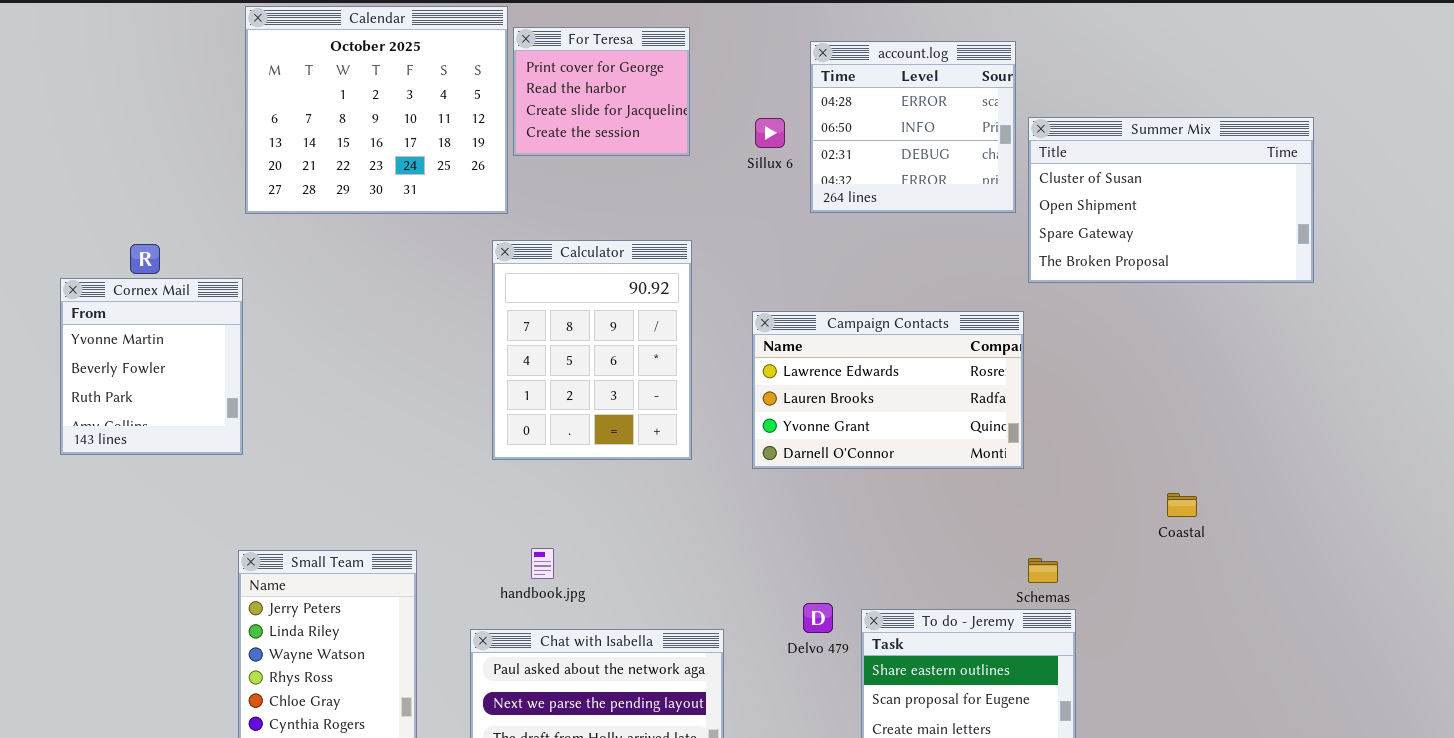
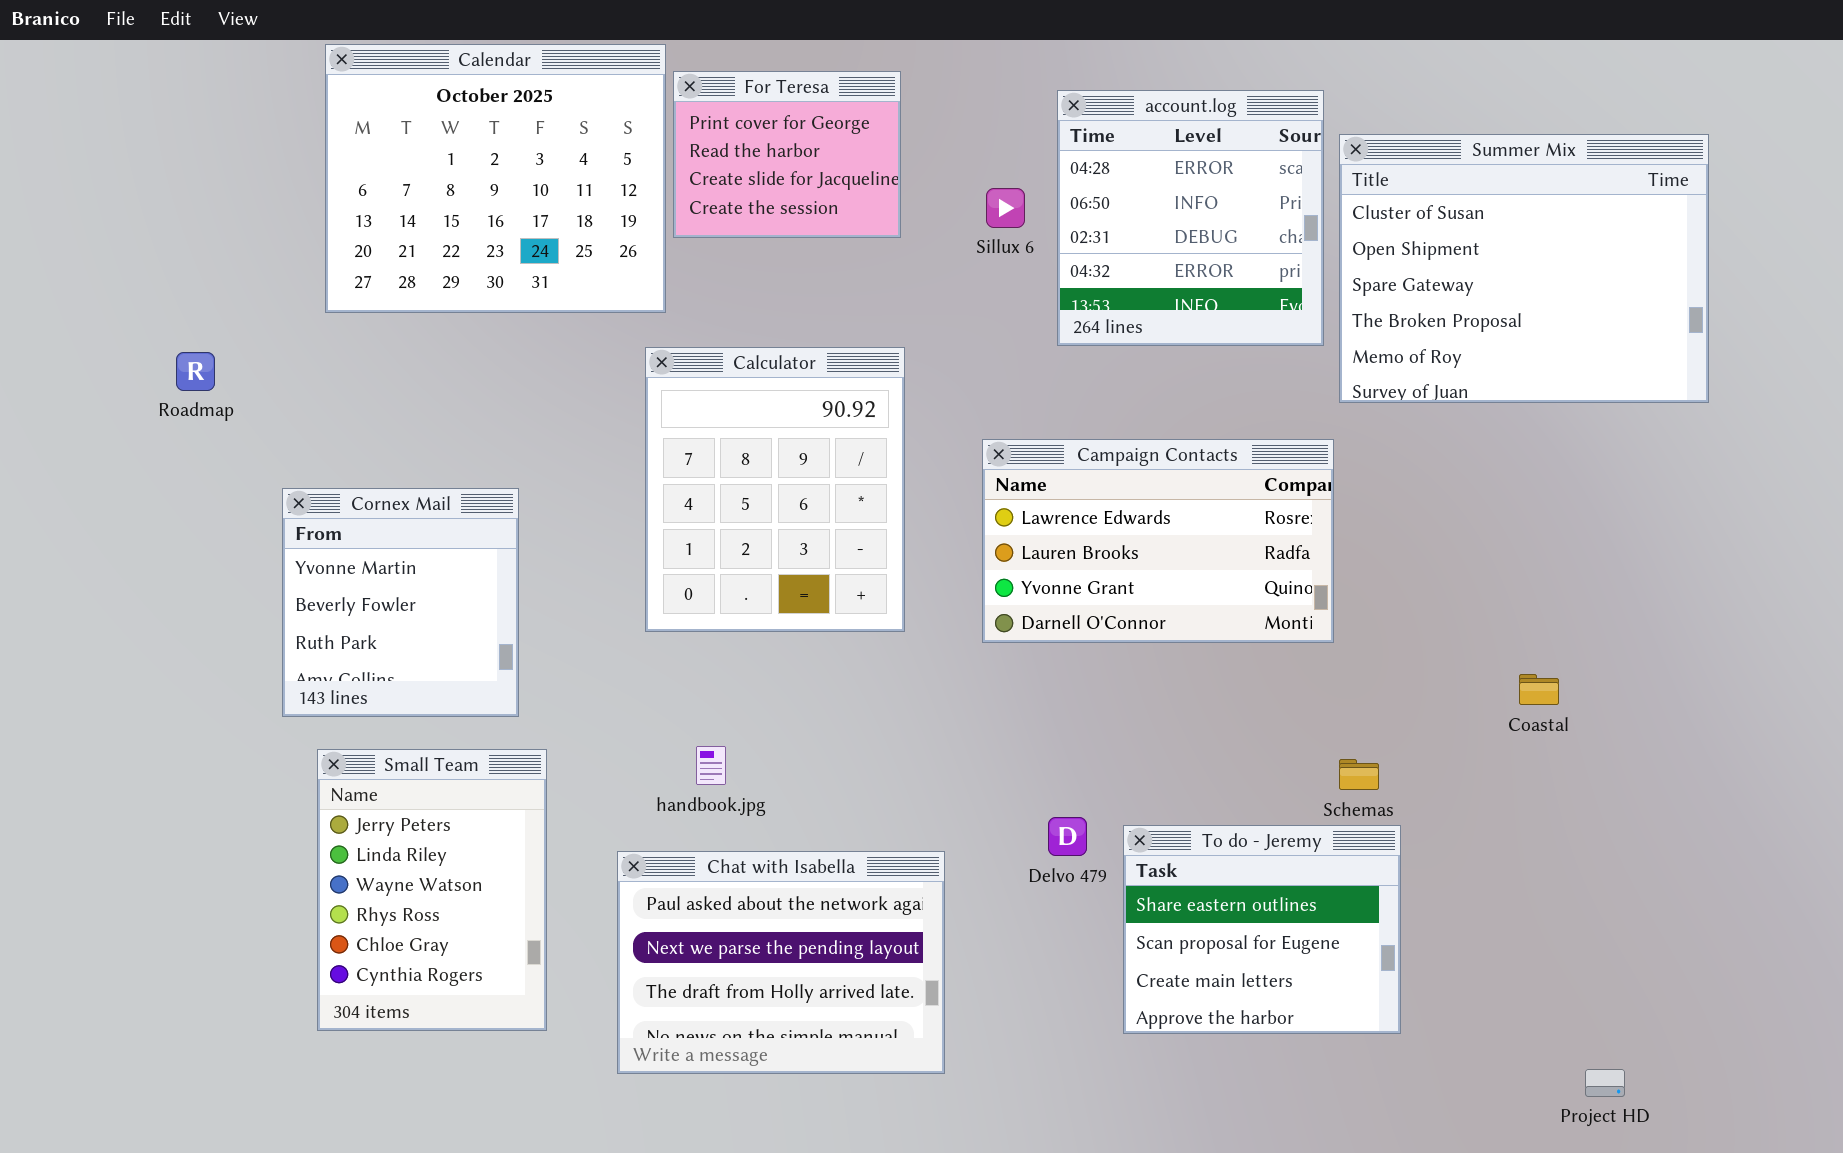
account.log: [810,41,1016,213] -> [1057,90,1324,346], resized
Summer Mix: [1028,117,1314,283] -> [1339,134,1709,403], resized
Cornex Mail: [60,278,243,455] -> [282,488,519,717], moved

